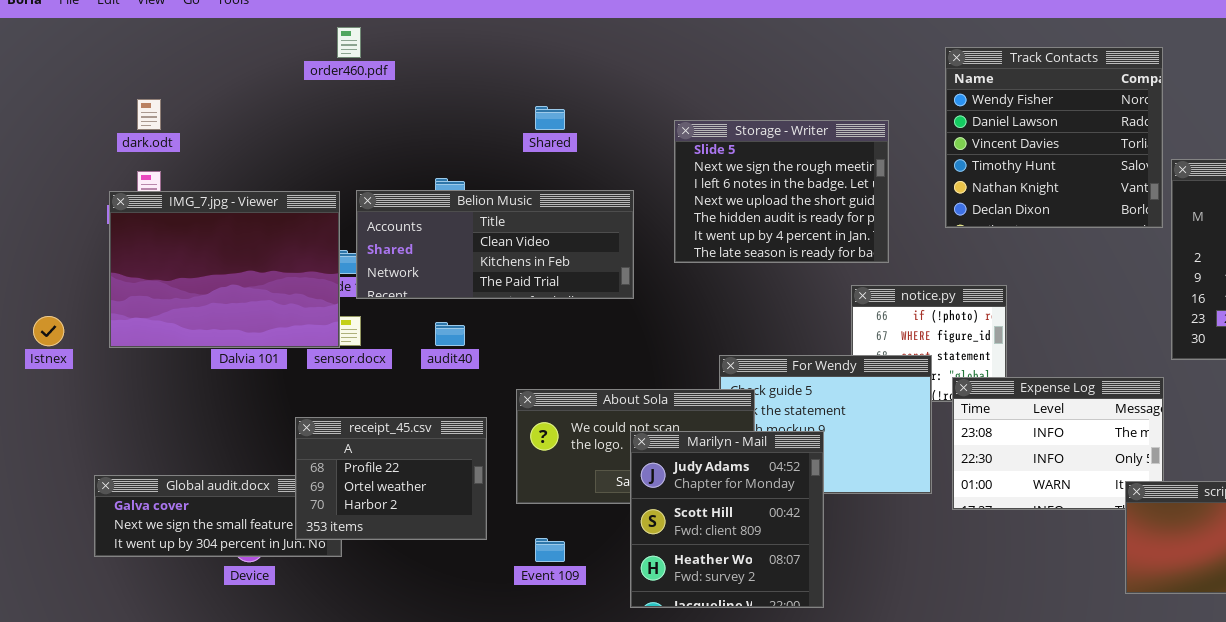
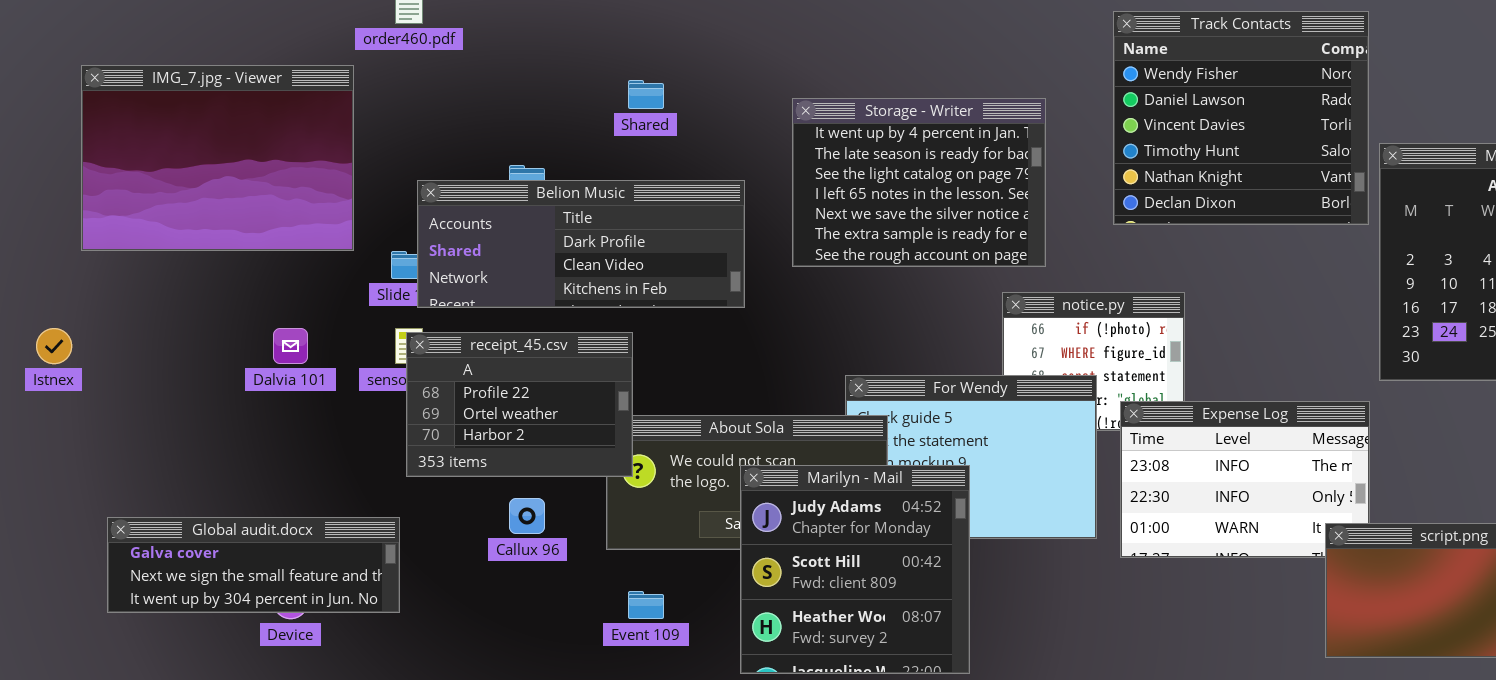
Storage - Writer: [674,120,889,263] -> [792,98,1046,267], scrolled down 5 rows
Belion Music: [356,190,634,299] -> [417,180,745,308], scrolled up 1 row
IMG_7.jpg - Viewer: [109,191,340,348] -> [81,65,354,251], moved
receipt_45.csv: [295,417,487,540] -> [406,332,633,477], moved

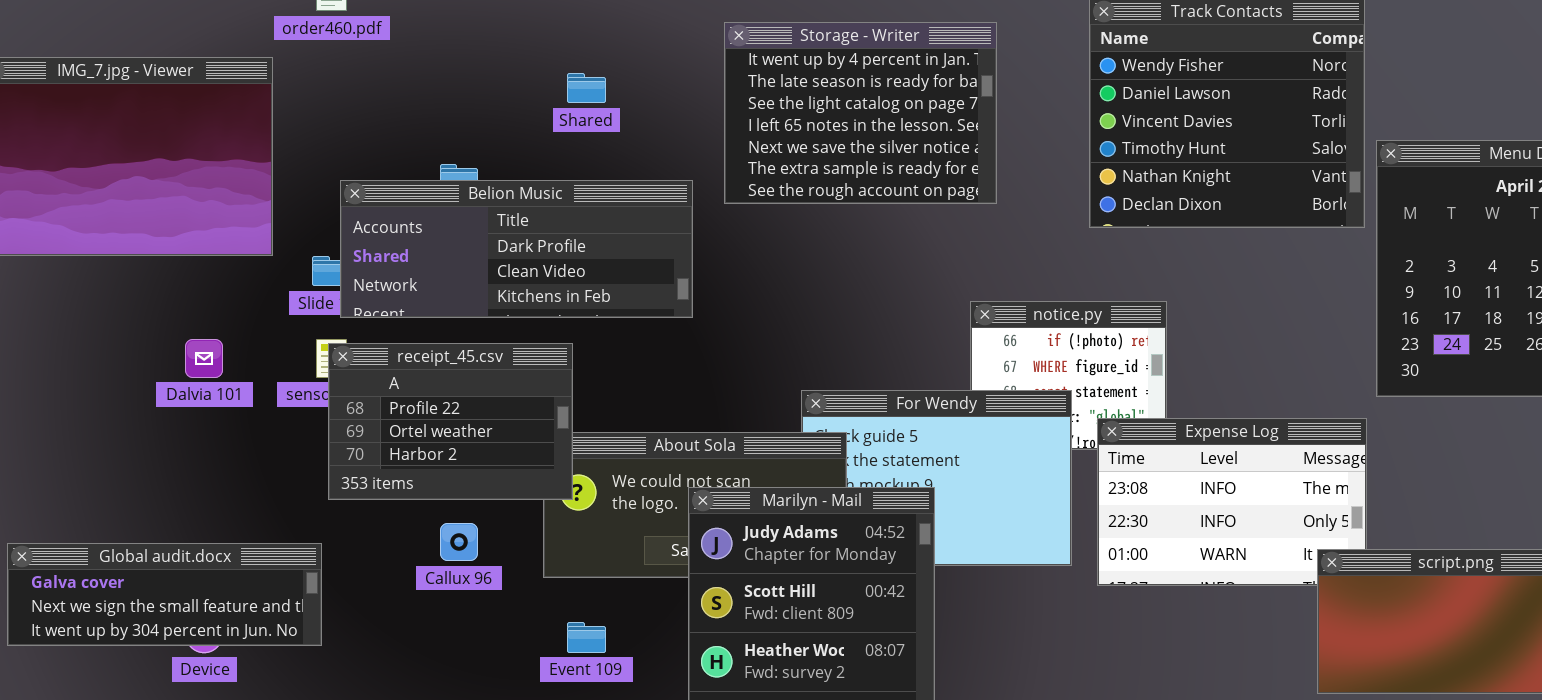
Storage - Writer: [792,98,1046,267] -> [724,22,997,204], moved

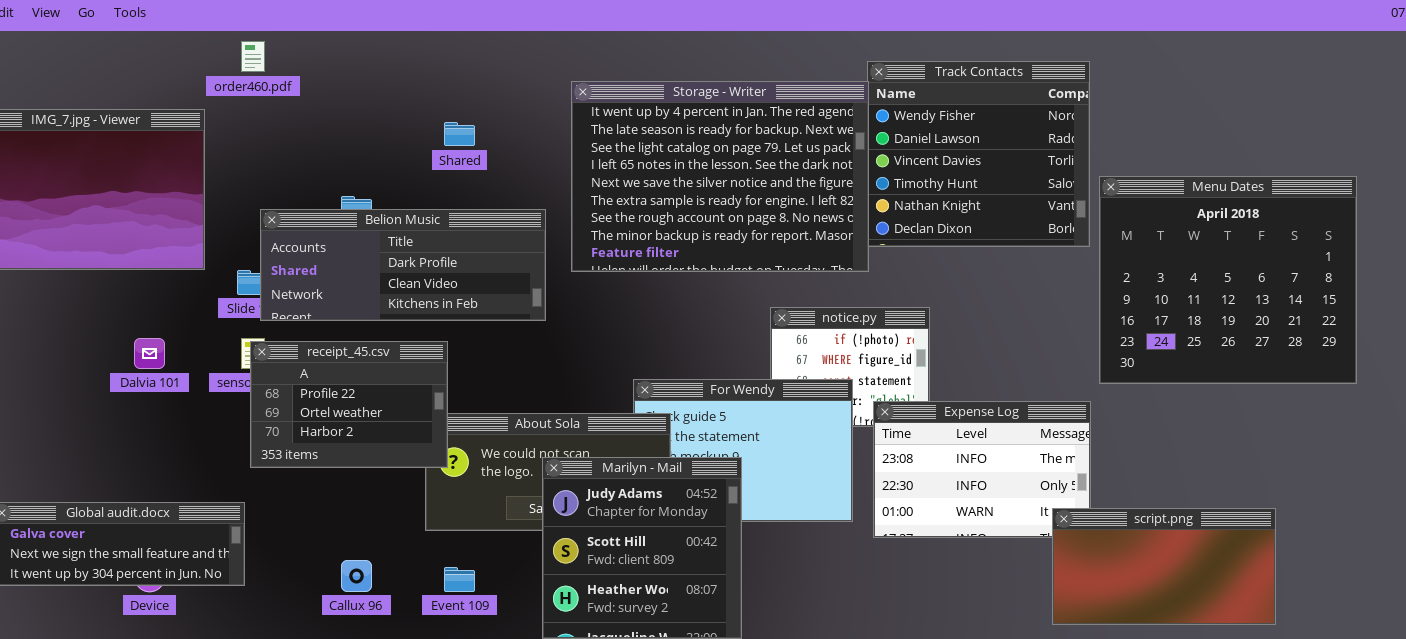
Storage - Writer: [724,22,997,204] -> [571,81,869,272], resized
Callux 96: [440,523,478,561] -> [341,560,372,592], moved

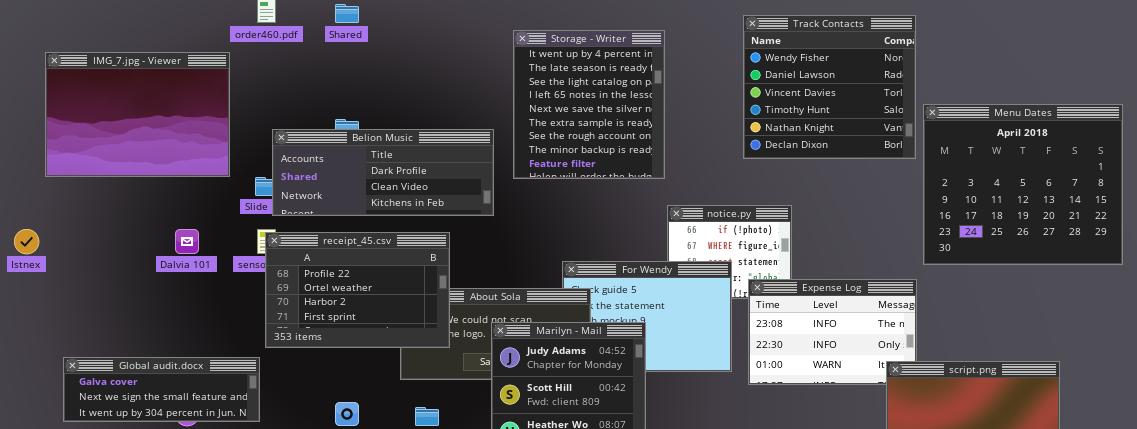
Storage - Writer: [571,81,869,272] -> [513,30,665,179], resized
Shared: [444,122,475,146] -> [335,4,359,23], moved
receipt_45.csv: [250,341,448,468] -> [265,232,450,348], resized

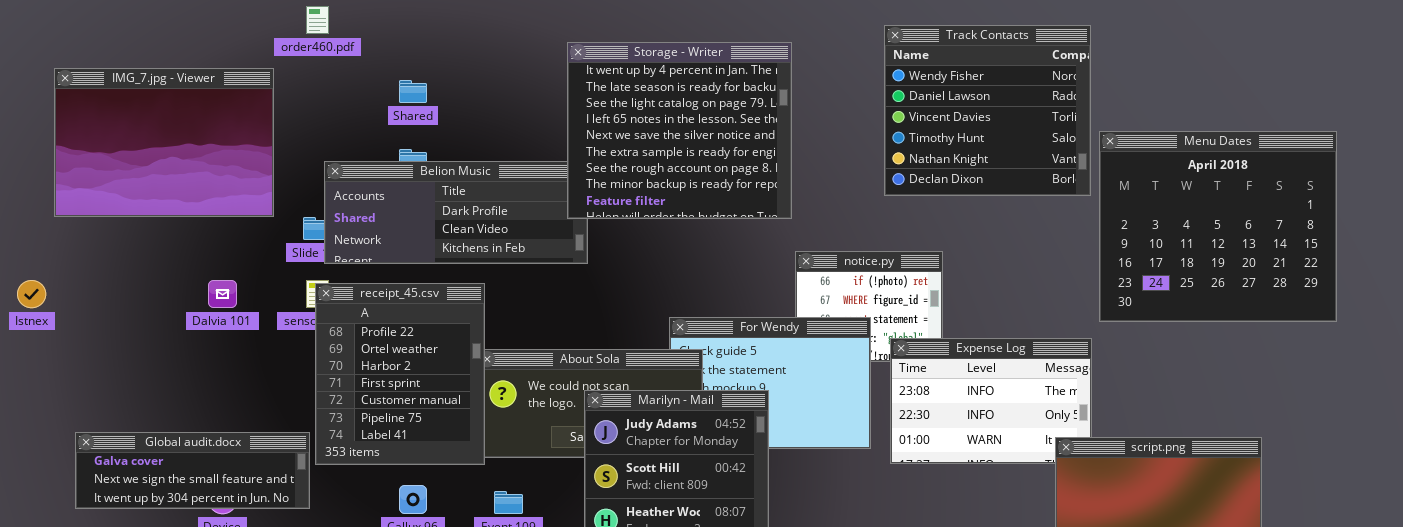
Shared: [335,4,359,23] -> [399,80,427,103], moved
Storage - Writer: [513,30,665,179] -> [567,42,792,219], resized
receipt_45.csv: [265,232,450,348] -> [315,283,485,465], resized

